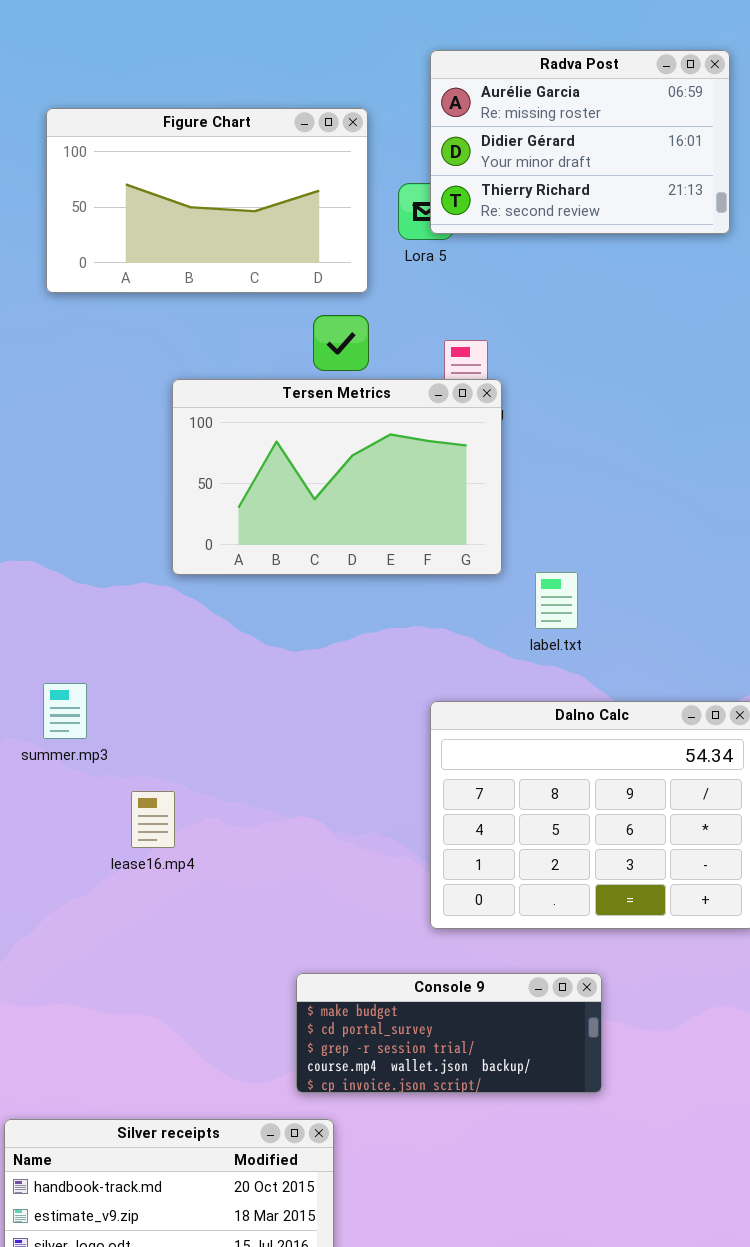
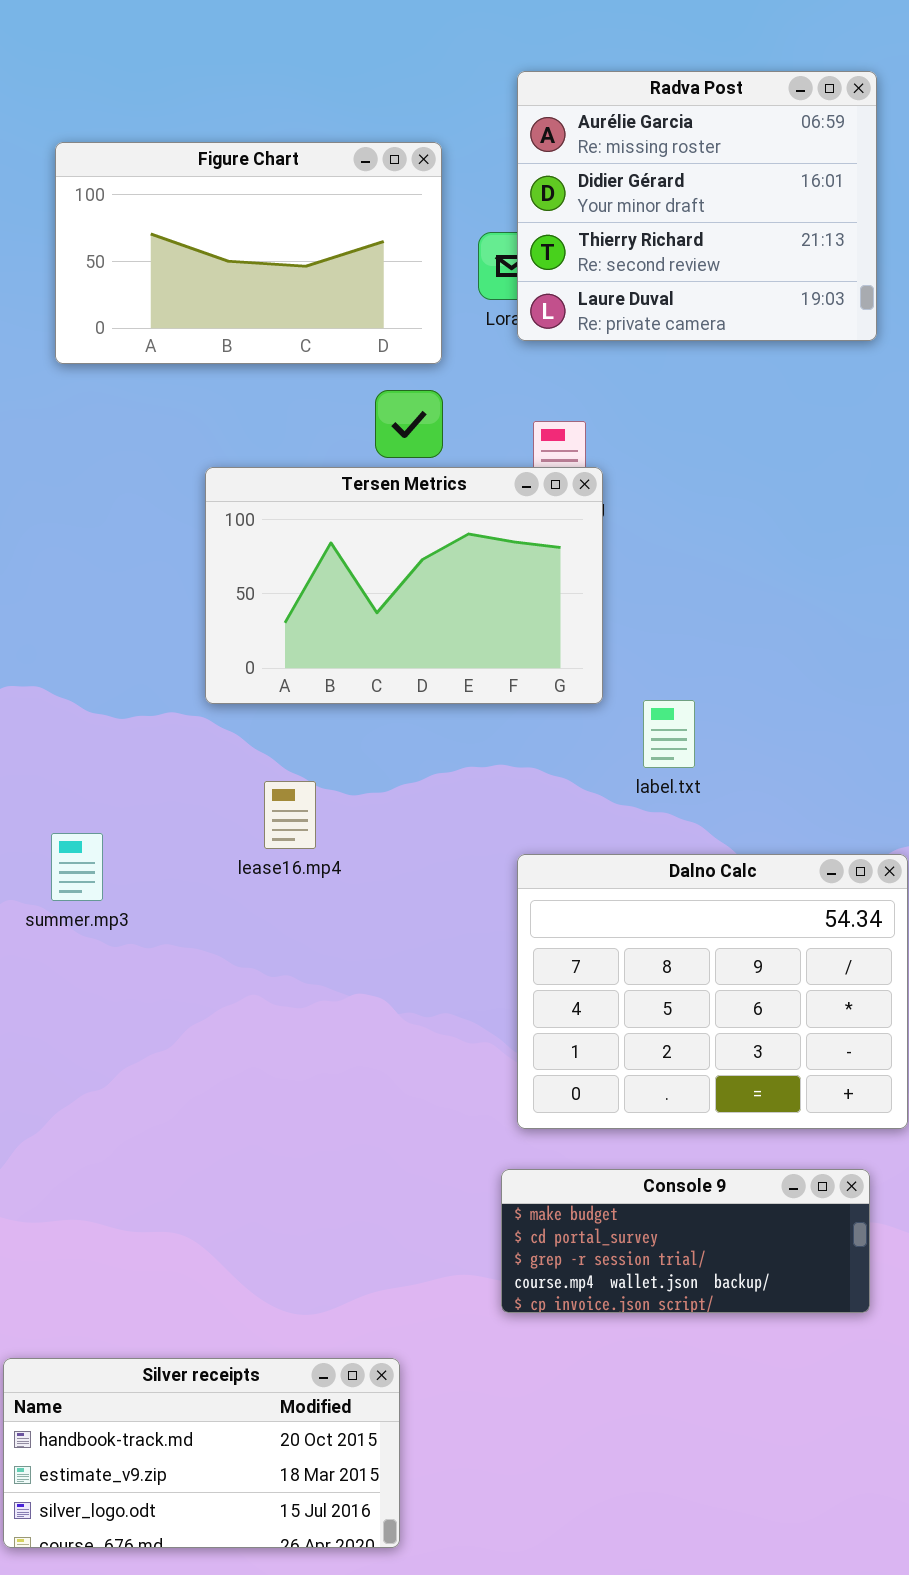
Radva Post: [430,50,730,234] -> [517,71,877,341], resized
lease16.mp4: [131,791,175,848] -> [264,781,316,849], moved
Console 9: [296,973,602,1093] -> [501,1169,870,1313], moved

